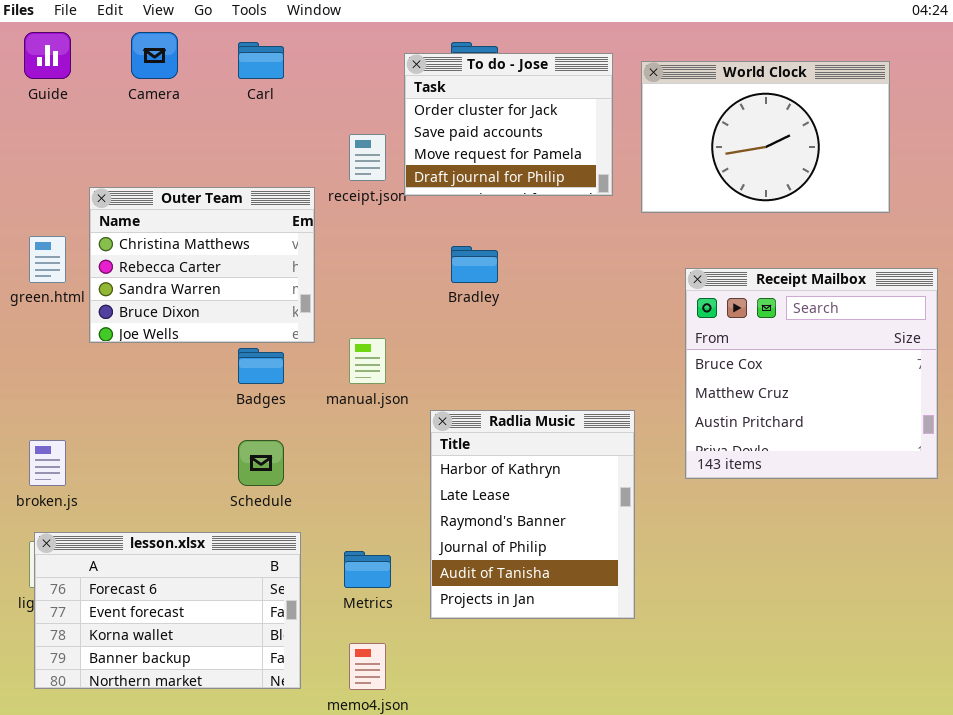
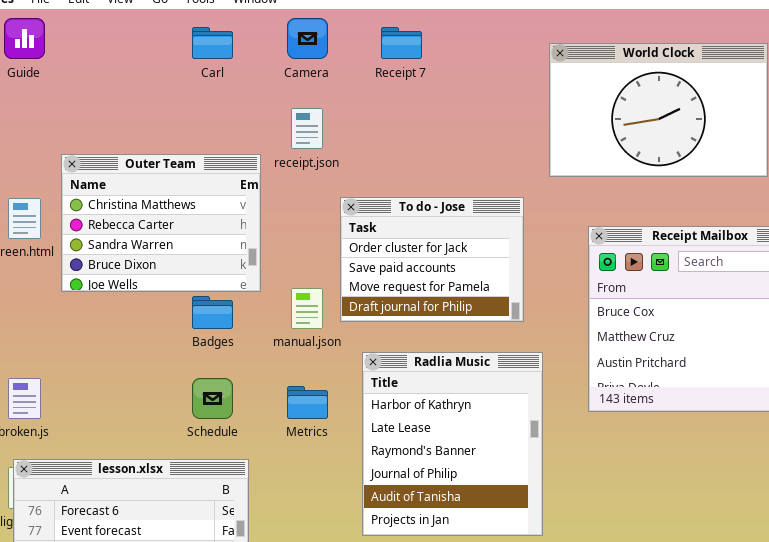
Camera: [131,32,178,79] -> [287,18,328,59], moved
To do - Jose: [404,53,613,196] -> [340,197,524,322], moved
Metrics: [344,551,391,588] -> [287,386,328,419], moved

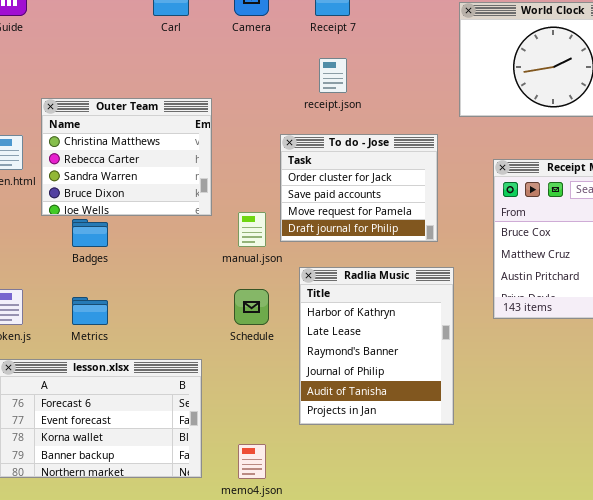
receipt.json: [291,108,323,149] -> [319,58,347,93], moved
Badges: [192,296,233,329] -> [72,219,108,247], moved
Schedule: [192,378,233,419] -> [234,289,269,325], moved
Metrics: [287,386,328,419] -> [72,297,108,325], moved

